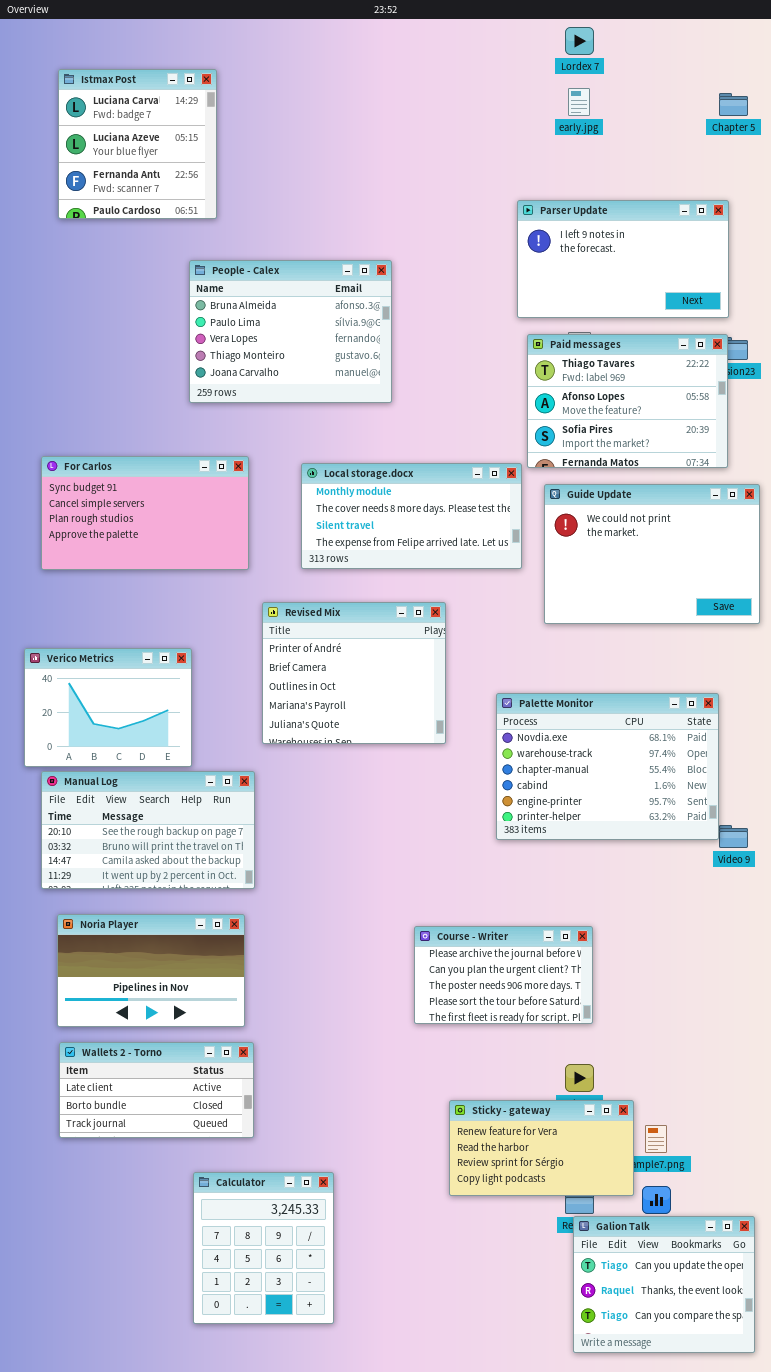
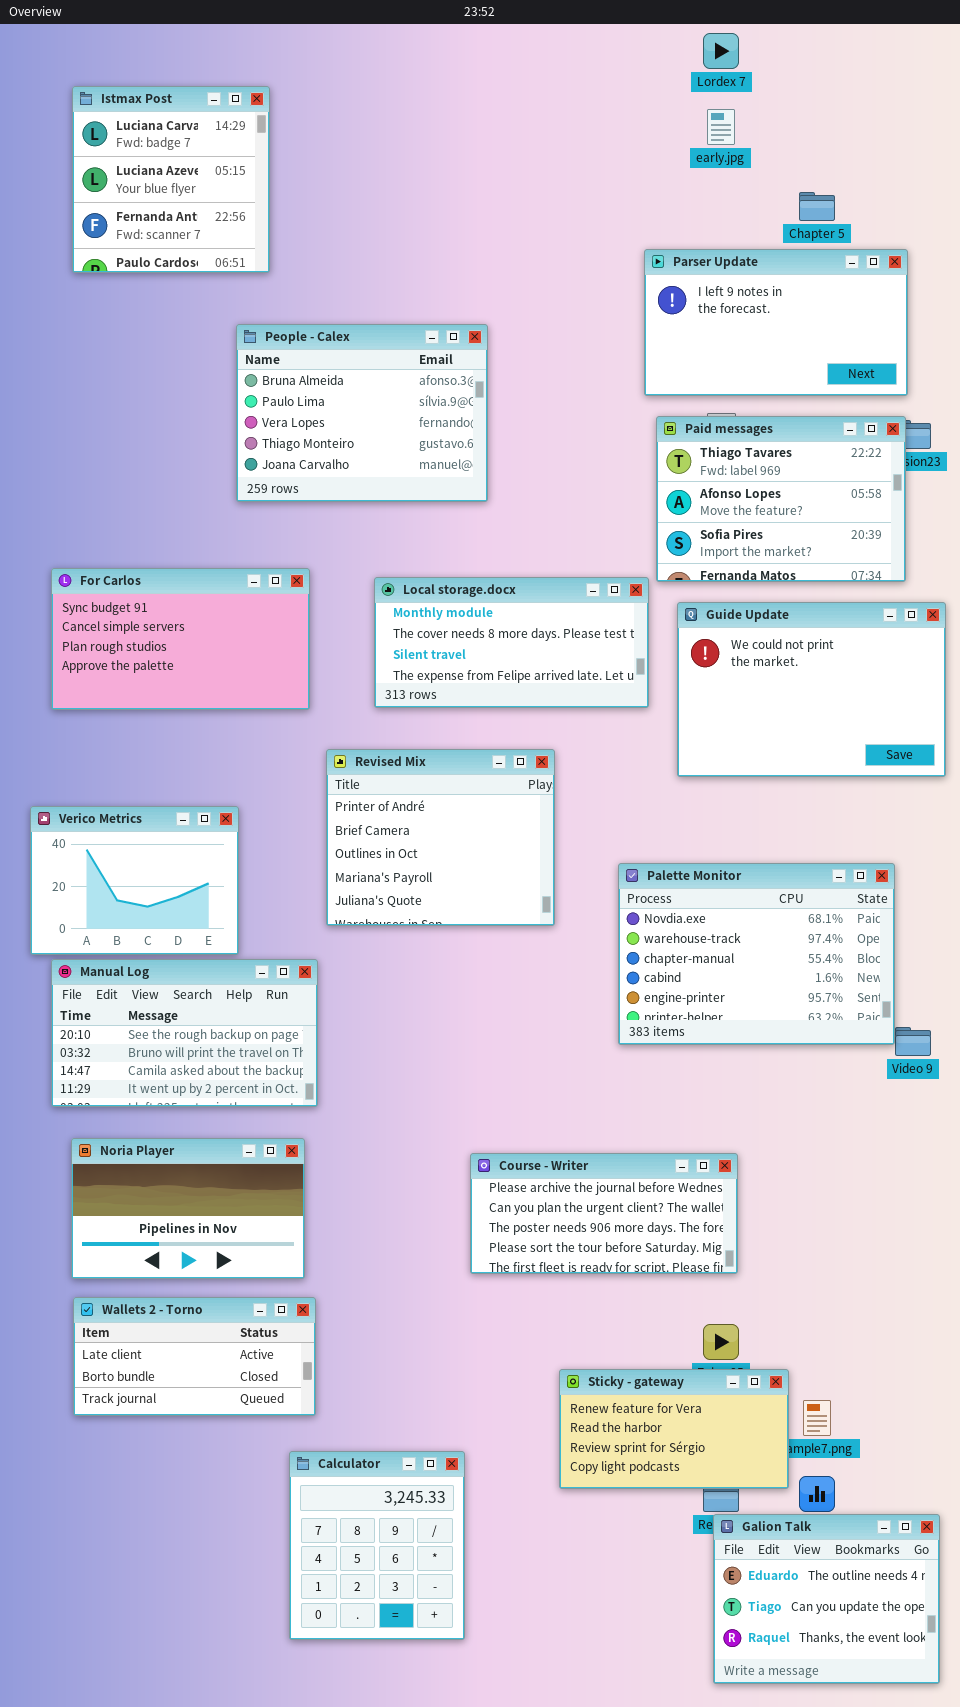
Chapter 5: [719,93,748,116] -> [799,192,835,221], moved
Course - Writer: [414,926,593,1024] -> [470,1153,738,1274], resized
Calculator: [193,1172,334,1324] -> [289,1451,465,1640], moved
Galion Talk: [573,1216,755,1353] -> [713,1514,940,1684], scrolled up 1 row

